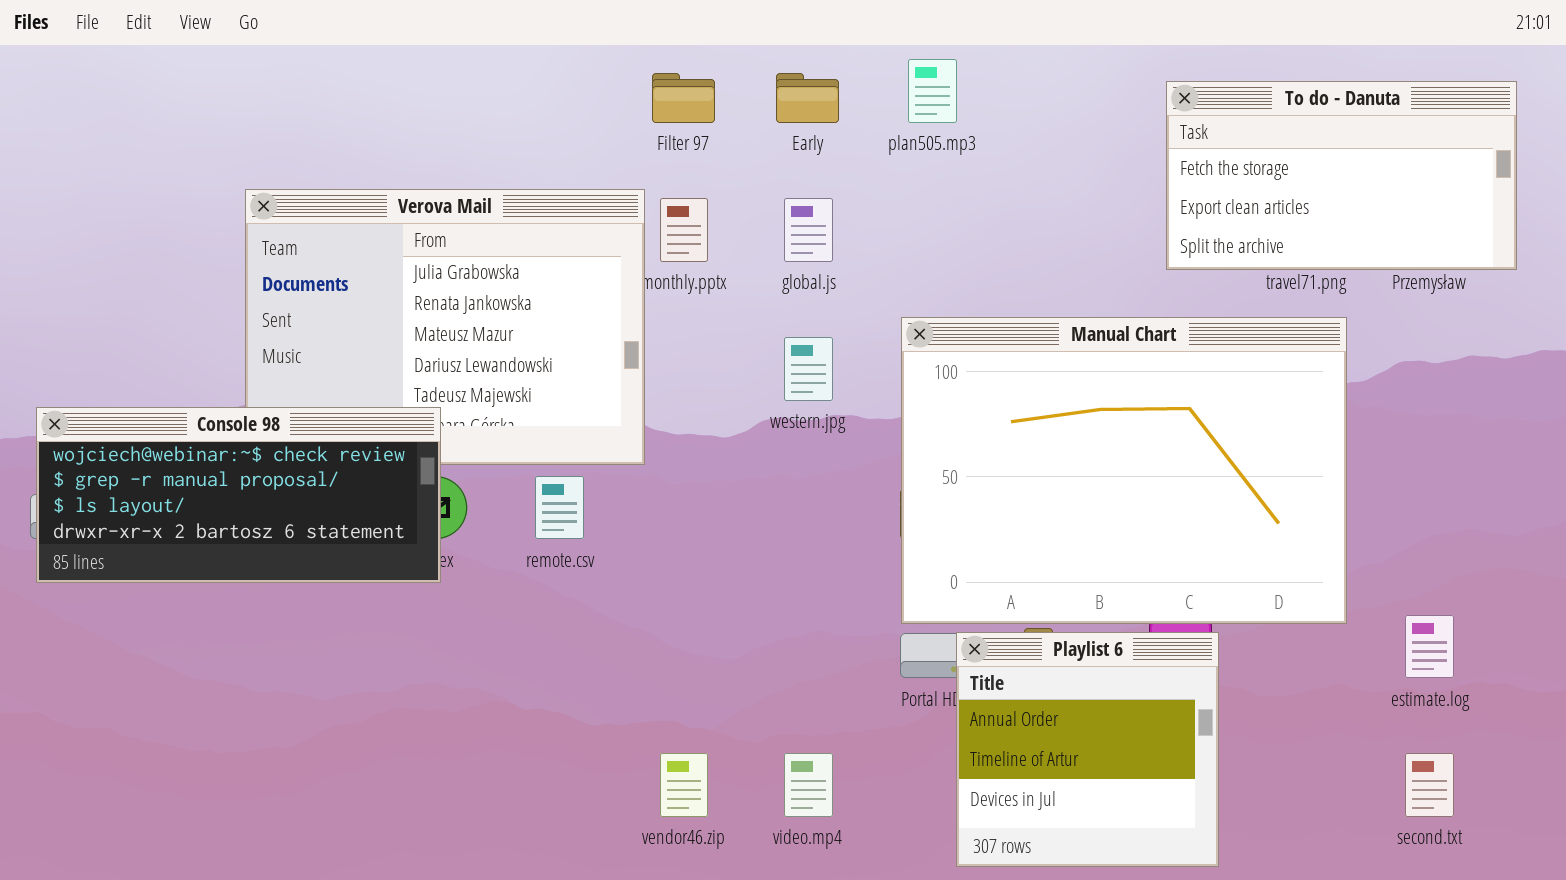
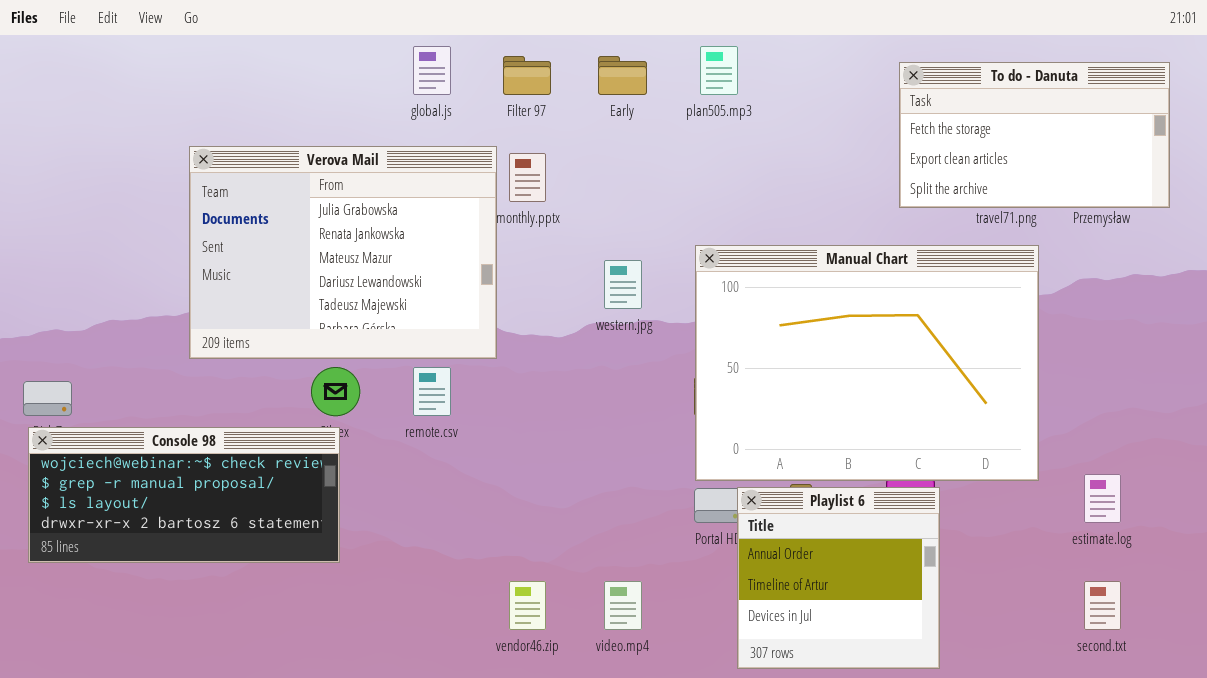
global.js: [784,198,833,262] -> [413,46,451,95], moved
Console 98: [36,407,441,583] -> [28,427,340,563], moved

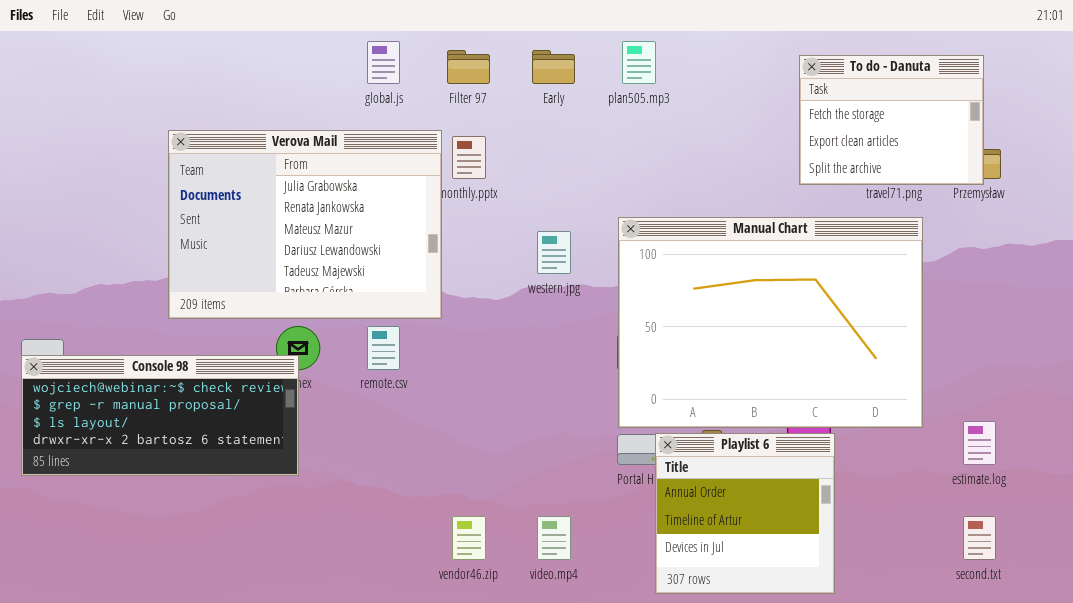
To do - Danuta: [899,62,1170,208] -> [799,55,984,185], resized
Console 98: [28,427,340,563] -> [21,355,299,476], moved

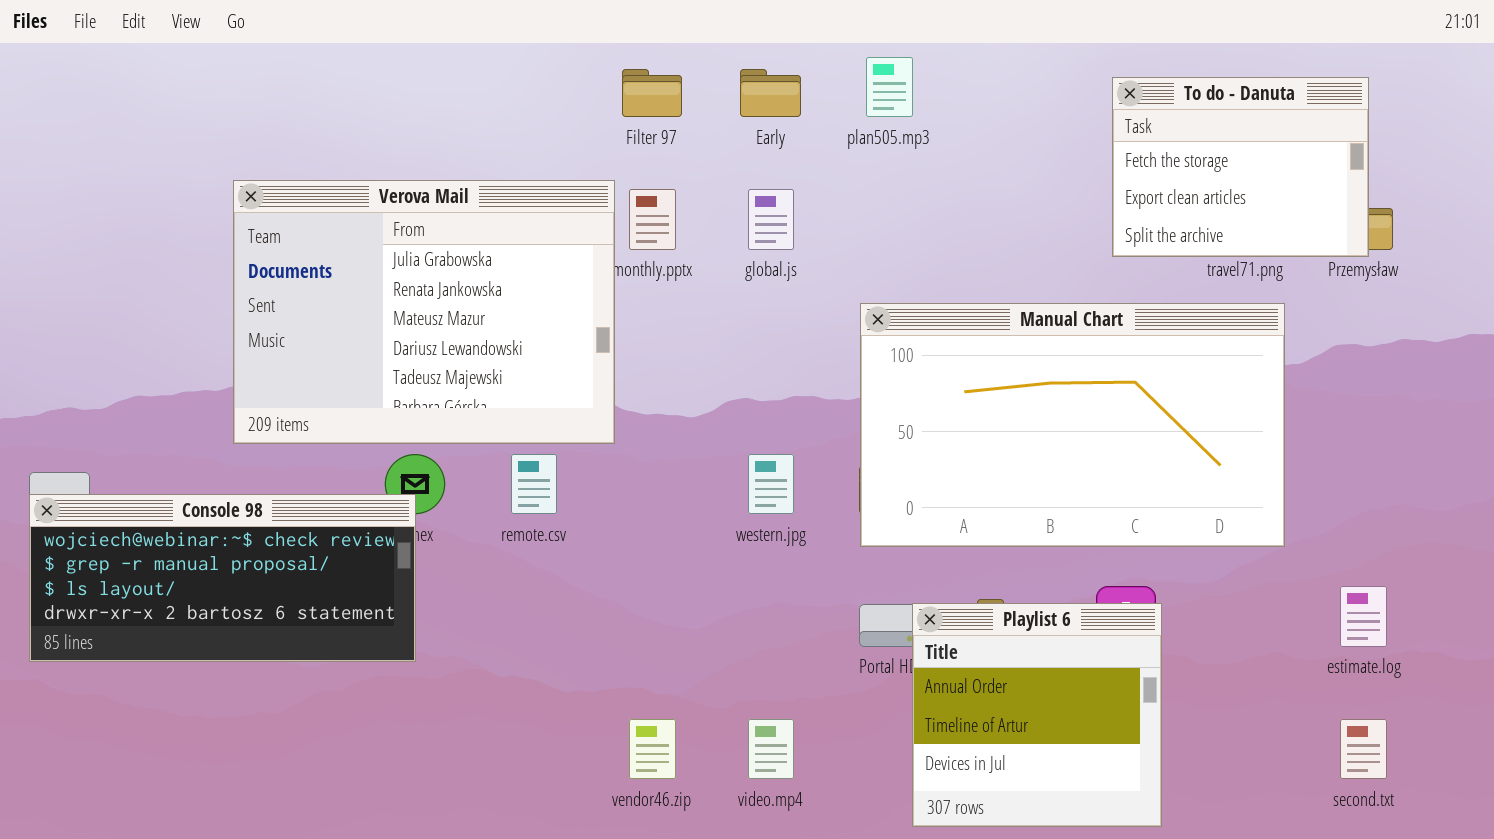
global.js: [367,41,400,84] -> [748,189,794,250], moved
Manual Chart: [618,217,923,428] -> [860,303,1285,547], resized
western.jpg: [537,231,571,274] -> [748,454,794,514], moved

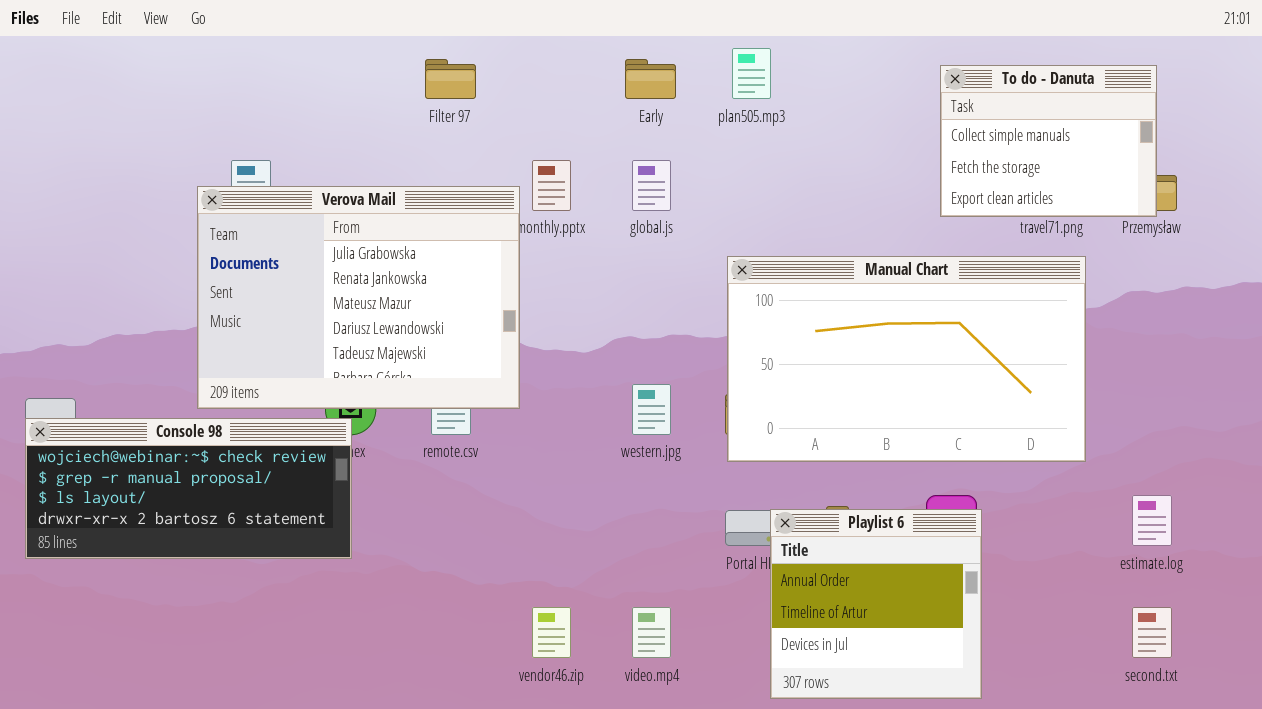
Filter 97: [622,69,682,117] -> [425,59,476,99], moved
To do - Danuta: [1112,77,1369,257] -> [940,65,1157,217], scrolled up 1 row
Verova Mail: [233,180,615,444] -> [197,186,520,409], moved

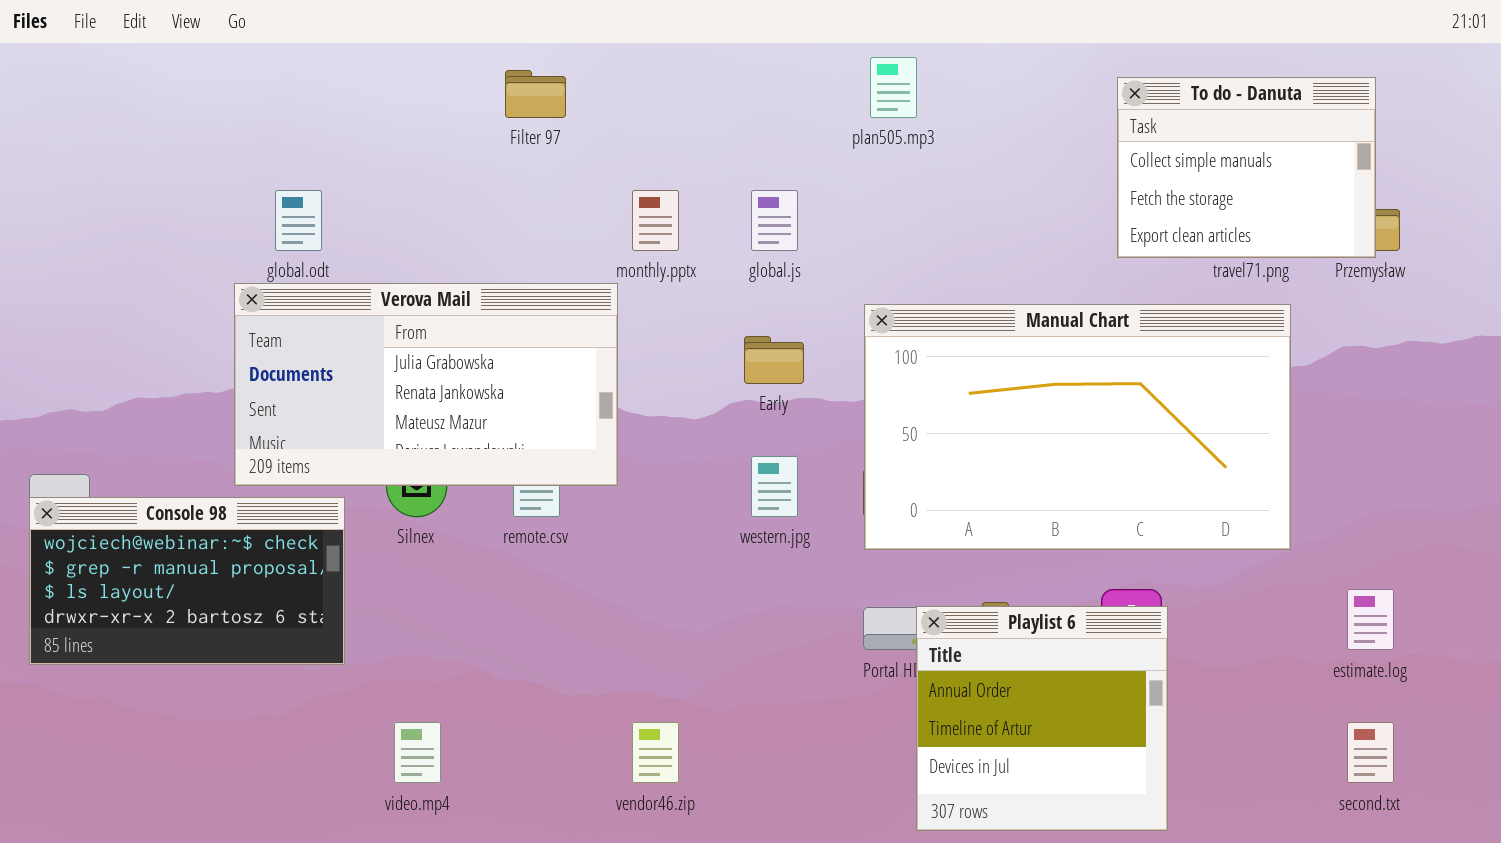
Early: [625,59,676,99] -> [744,336,804,384], moved
Verova Mail: [197,186,520,409] -> [234,283,618,486], resized
Console 98: [25,418,352,559] -> [29,497,345,665], resized
video.mp4: [632,607,671,658] -> [394,722,441,783], moved

